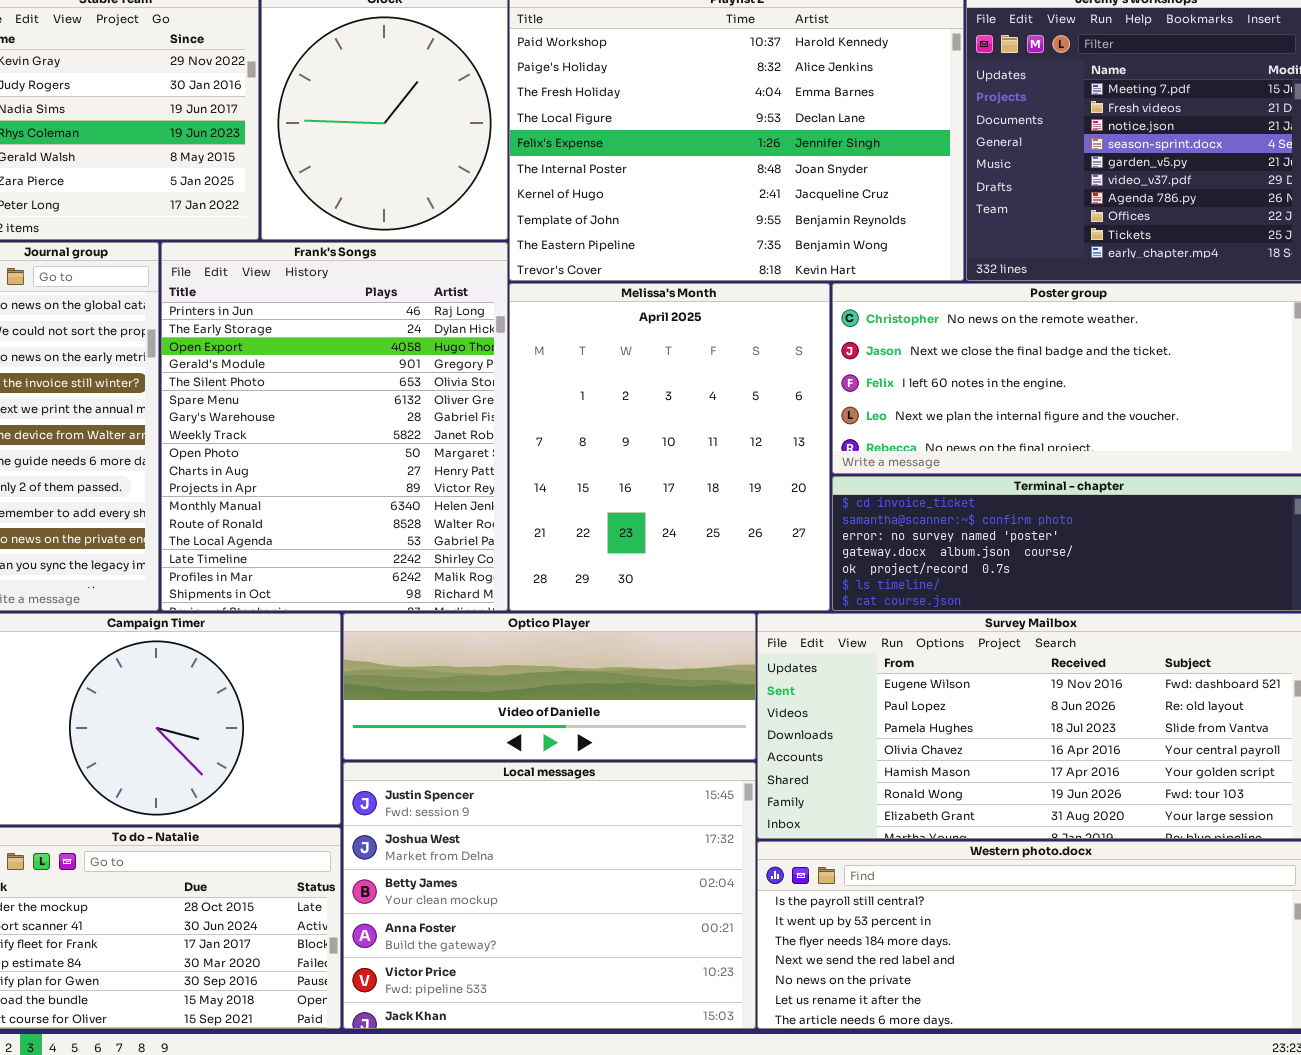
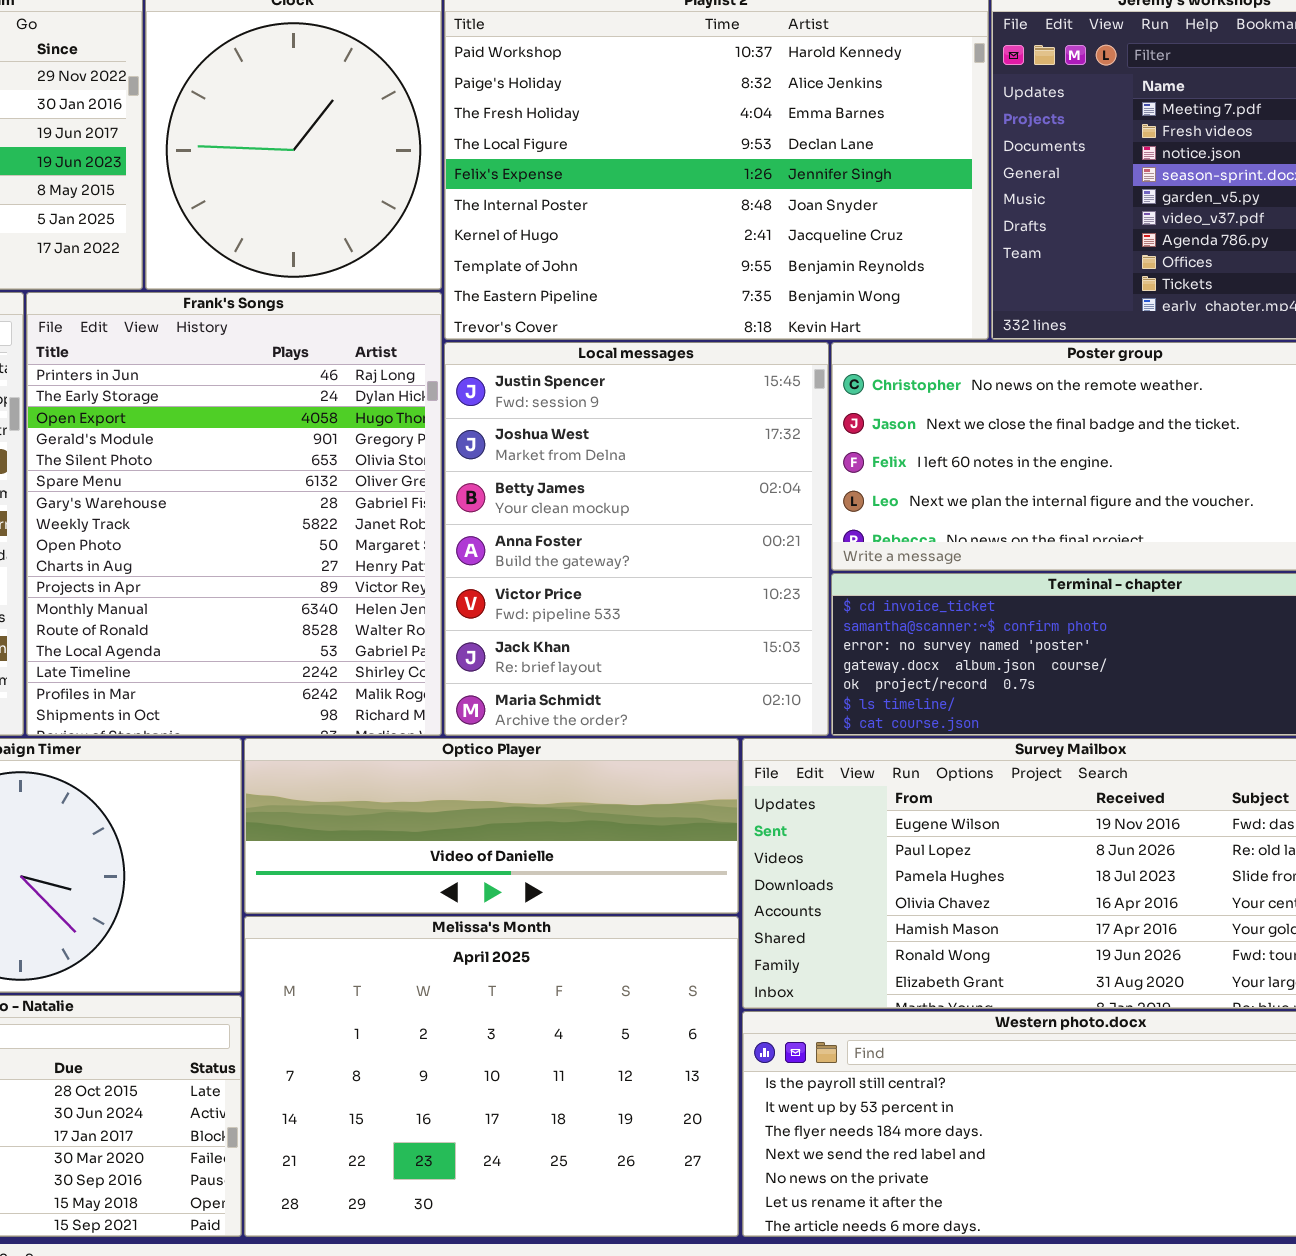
Melissa's Month: [509,283,830,611] -> [244,916,739,1237], moved, resized
Local messages: [343,762,756,1029] -> [444,342,829,736], moved, resized

